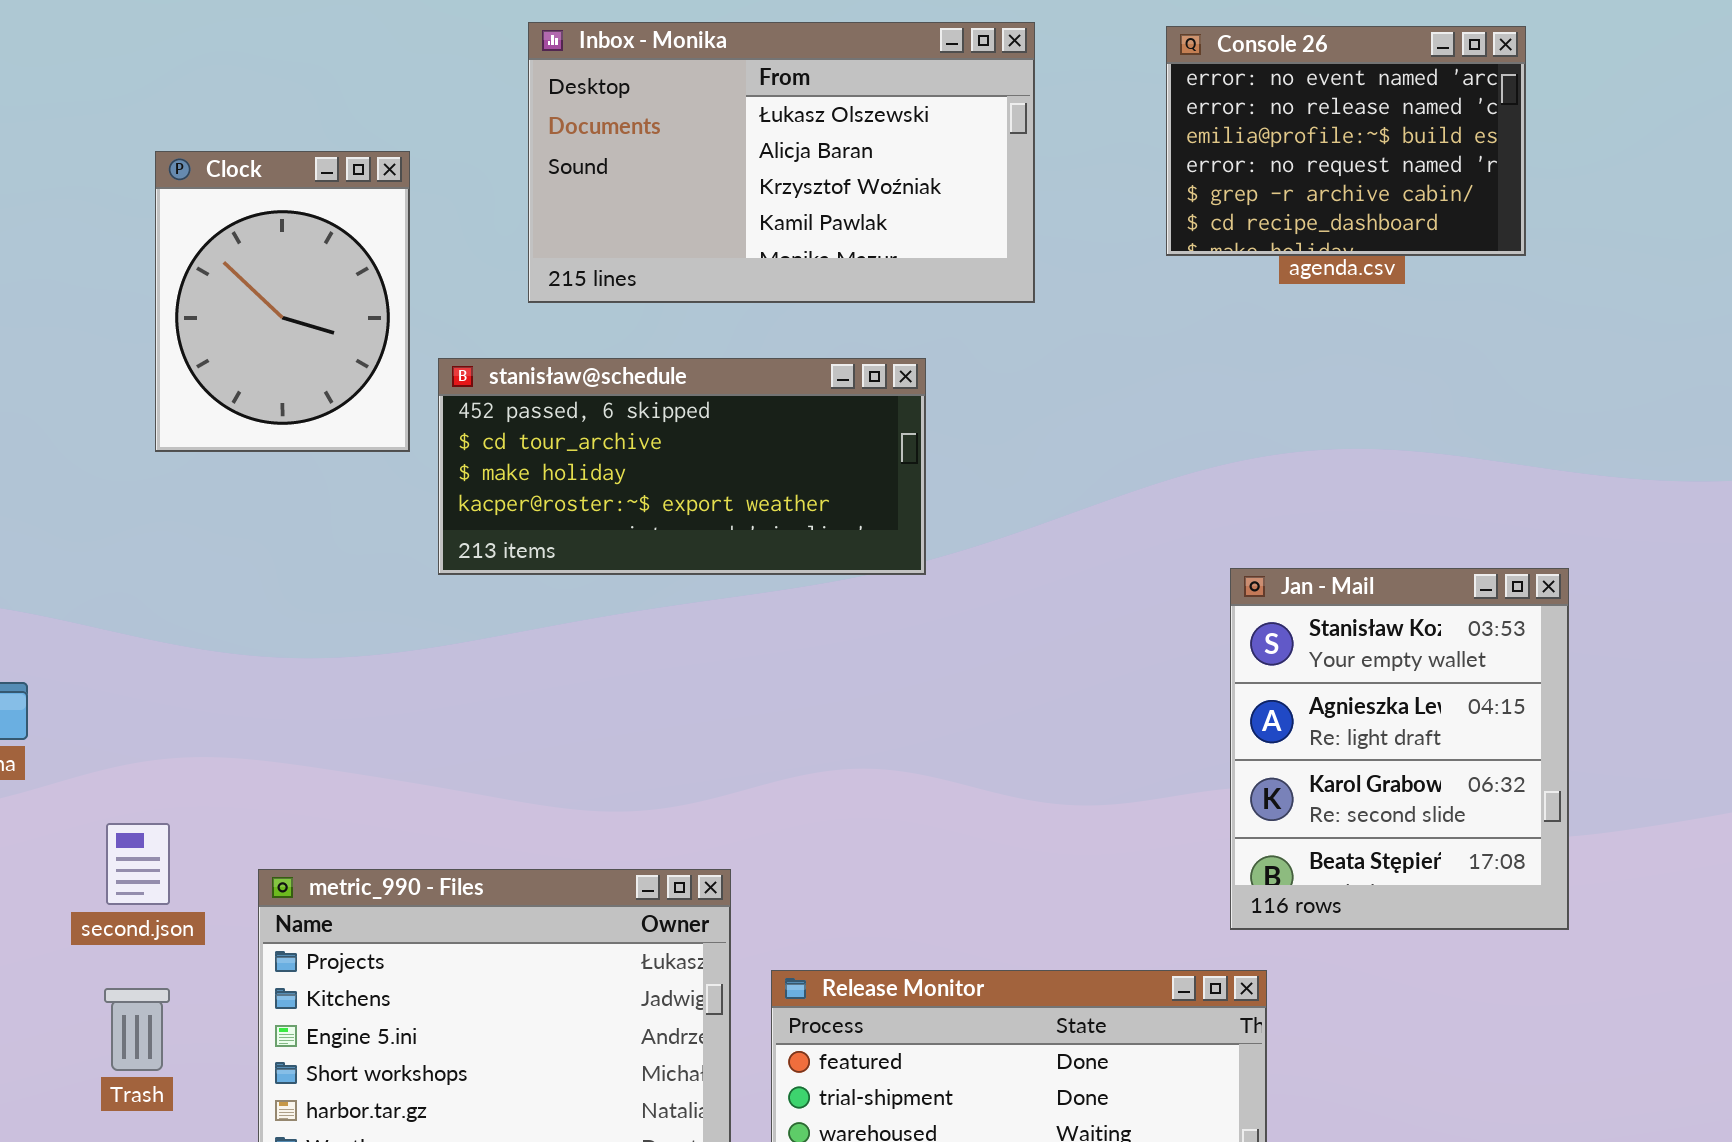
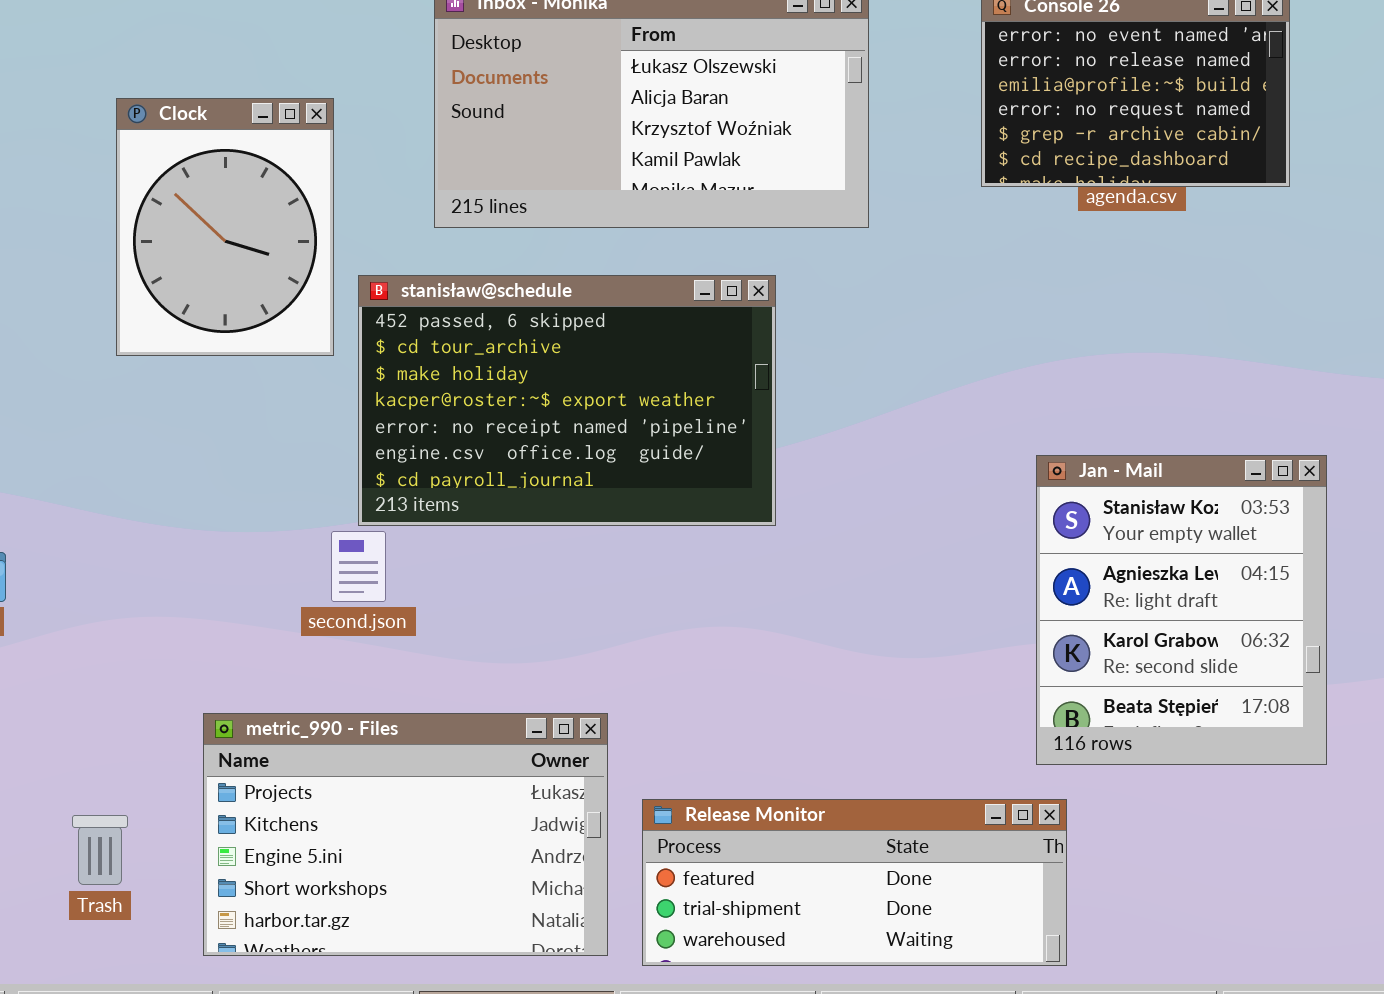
stanisław@schedule: [438,358,926,575] -> [358,275,776,526], resized
second.json: [106,823,170,905] -> [331,531,386,602], moved

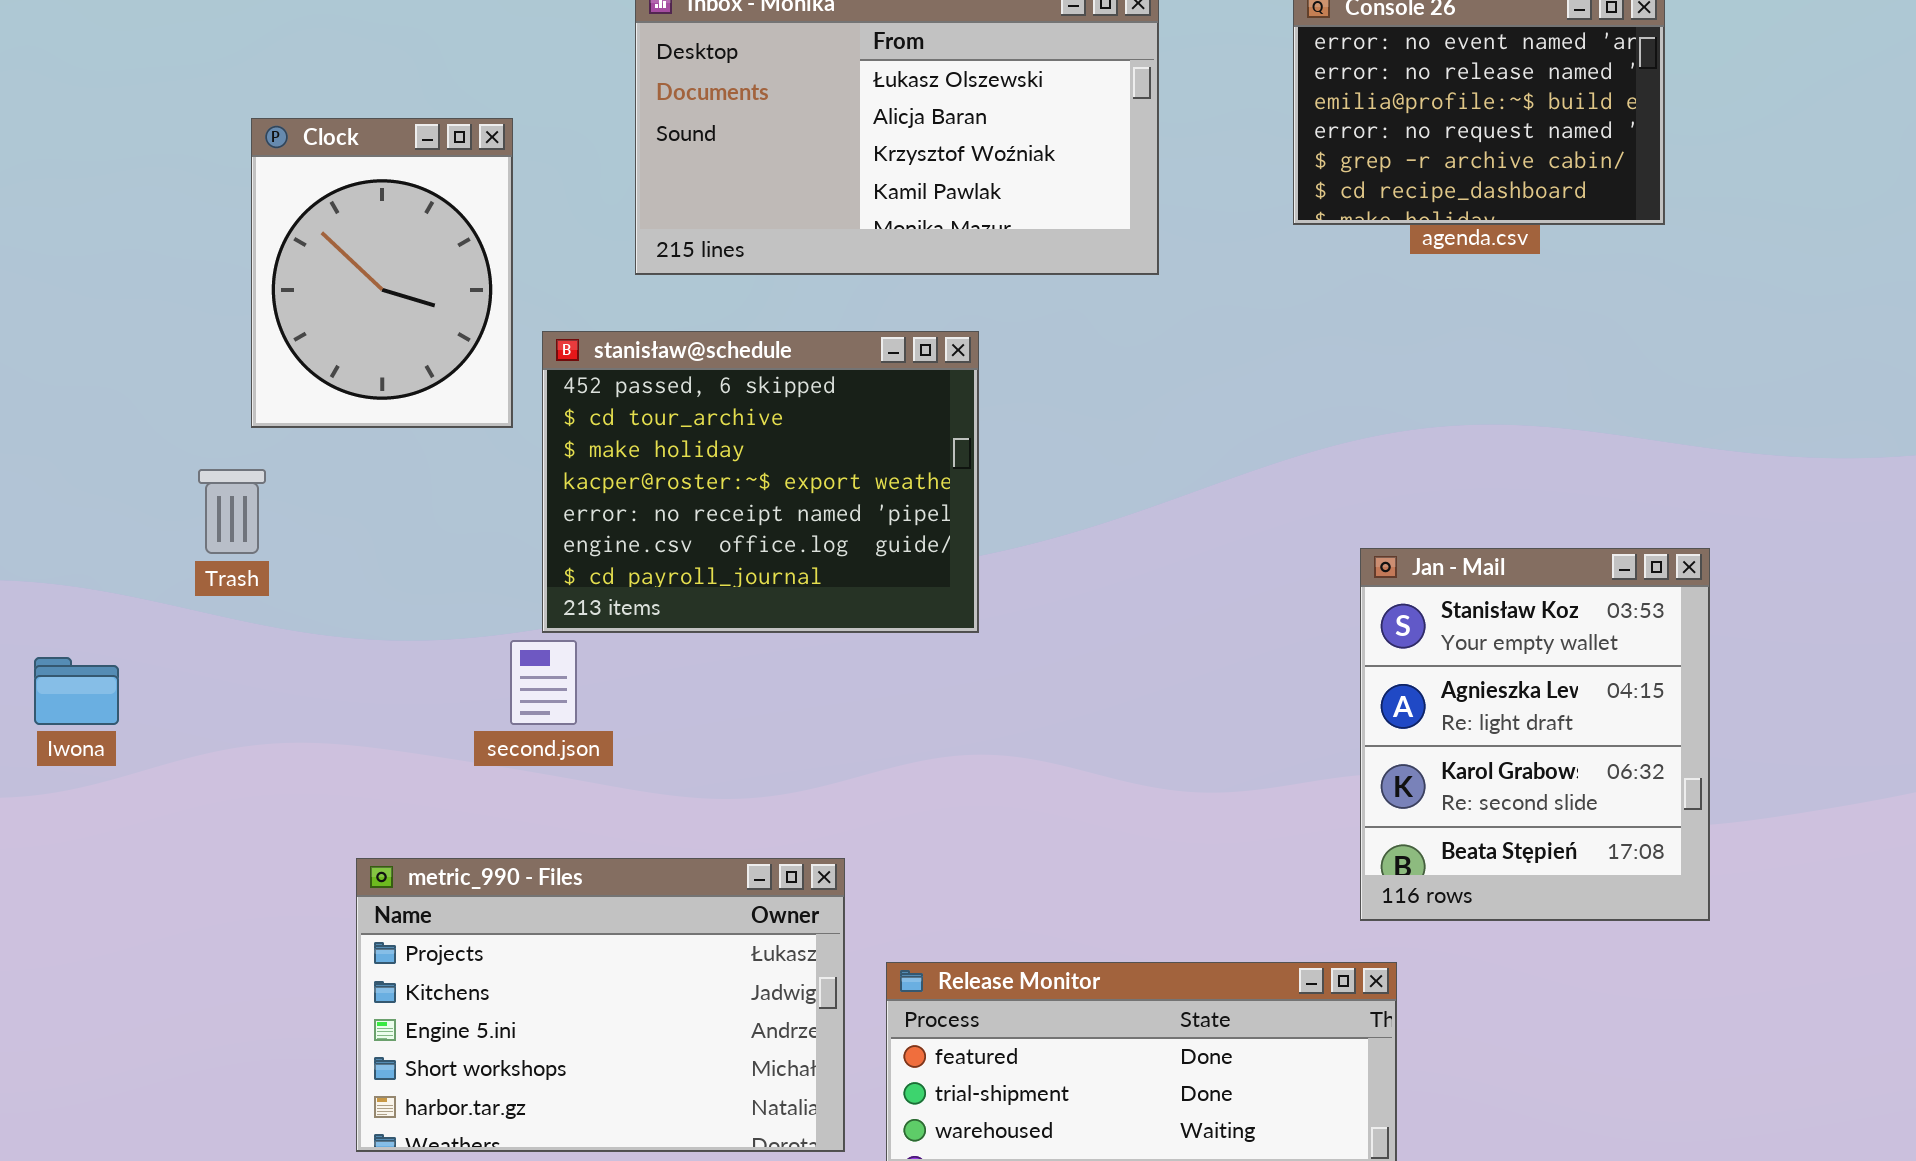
stanisław@schedule: [358,275,776,526] -> [542,331,979,633], resized
Trash: [72,815,128,885] -> [198,469,266,554], moved

